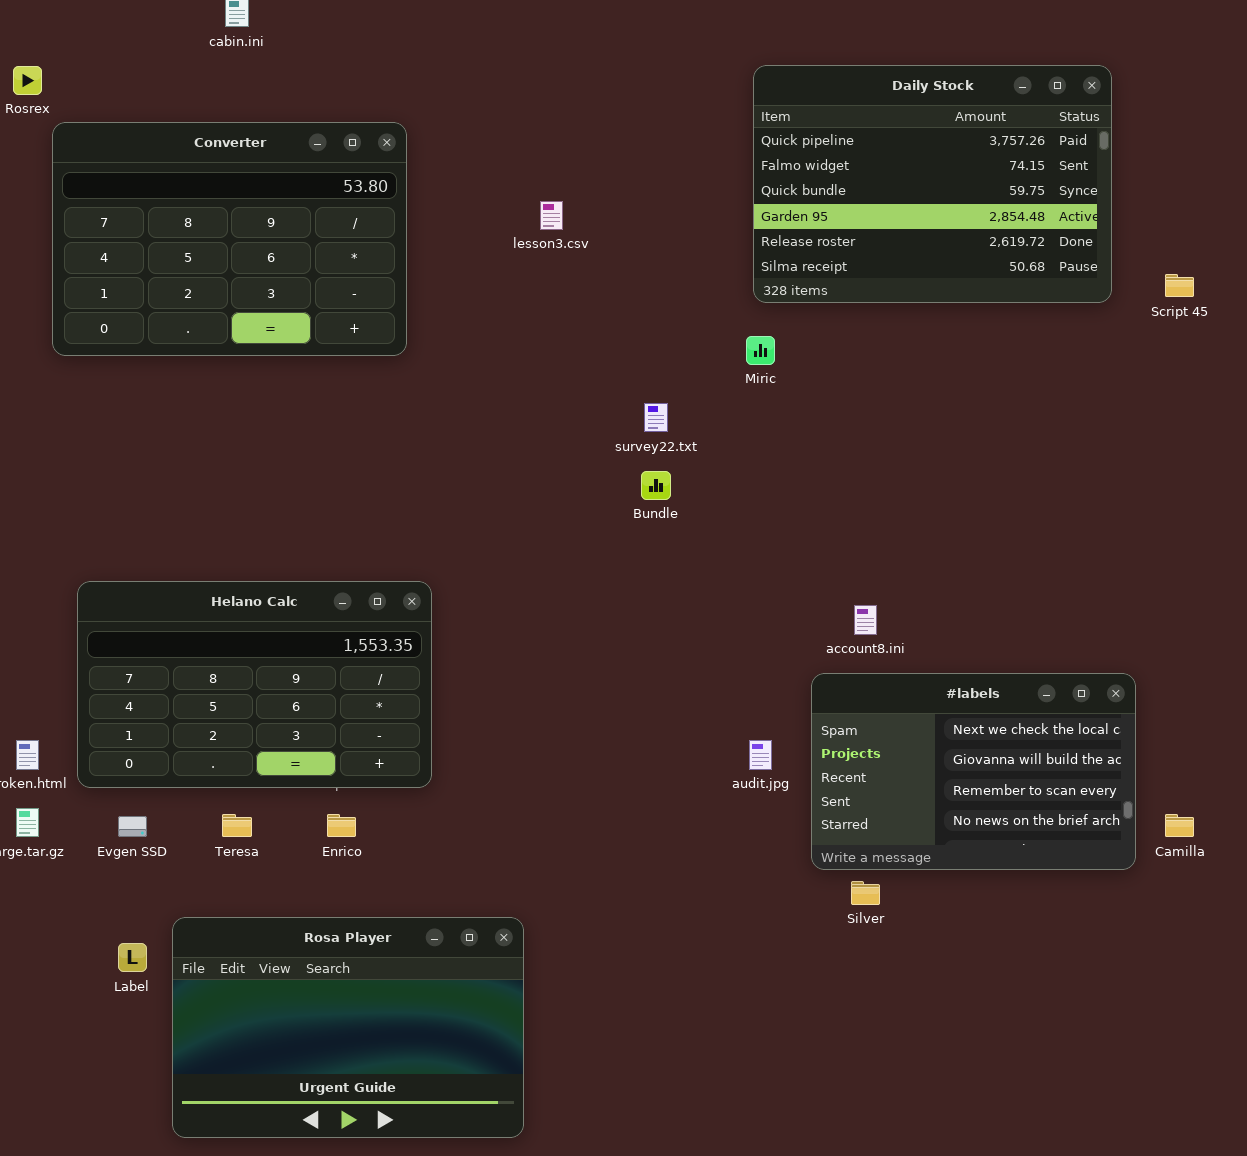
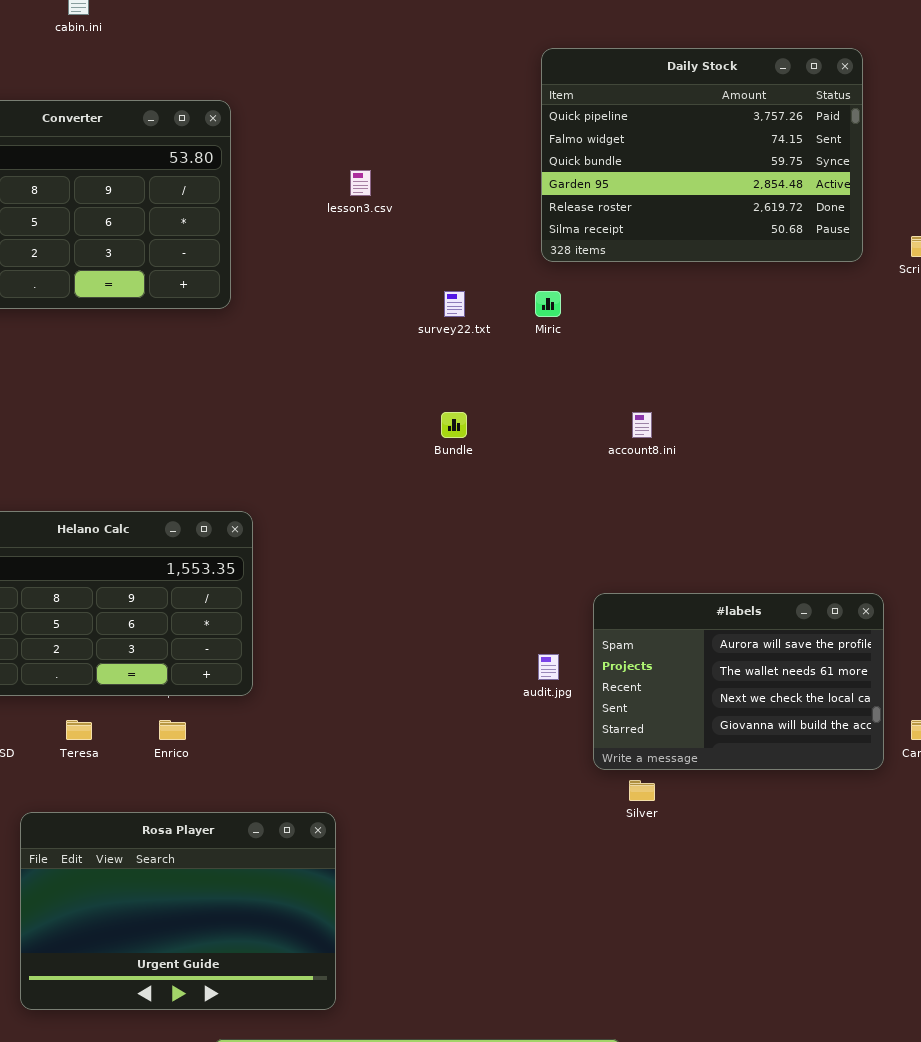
survey22.txt: [644,403,668,432] -> [444,291,465,317], moved
account8.ini: [854,605,877,635] -> [632,412,652,438], moved
#labels: [811,673,1136,870] -> [593,593,884,770], scrolled up 2 rows

